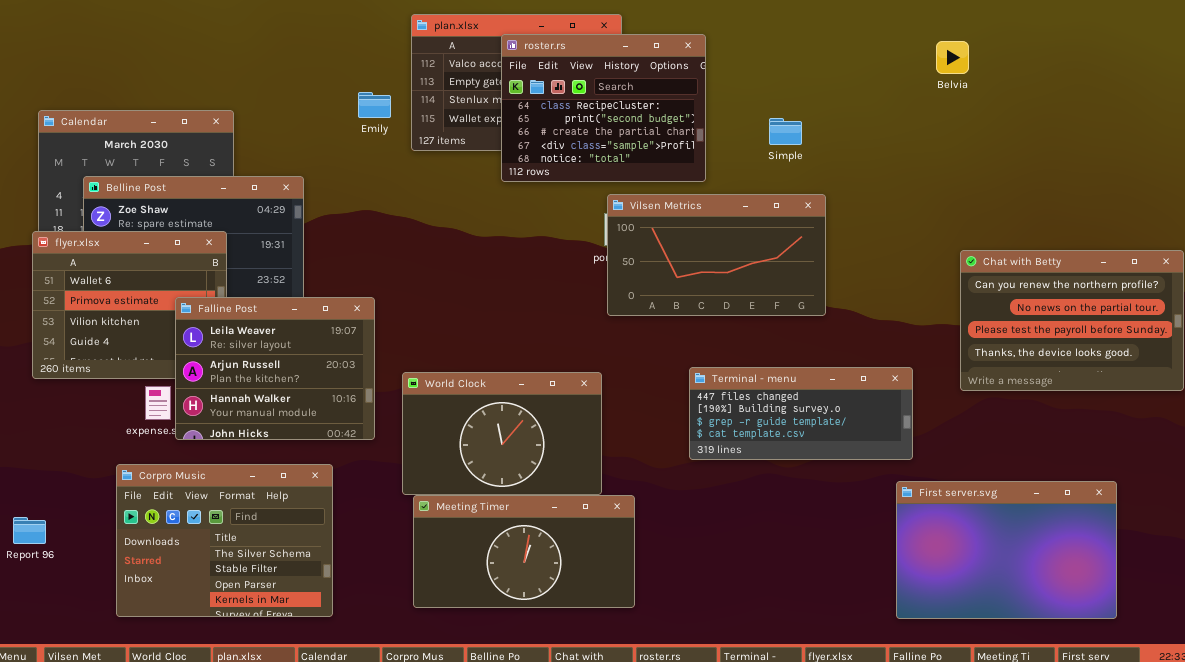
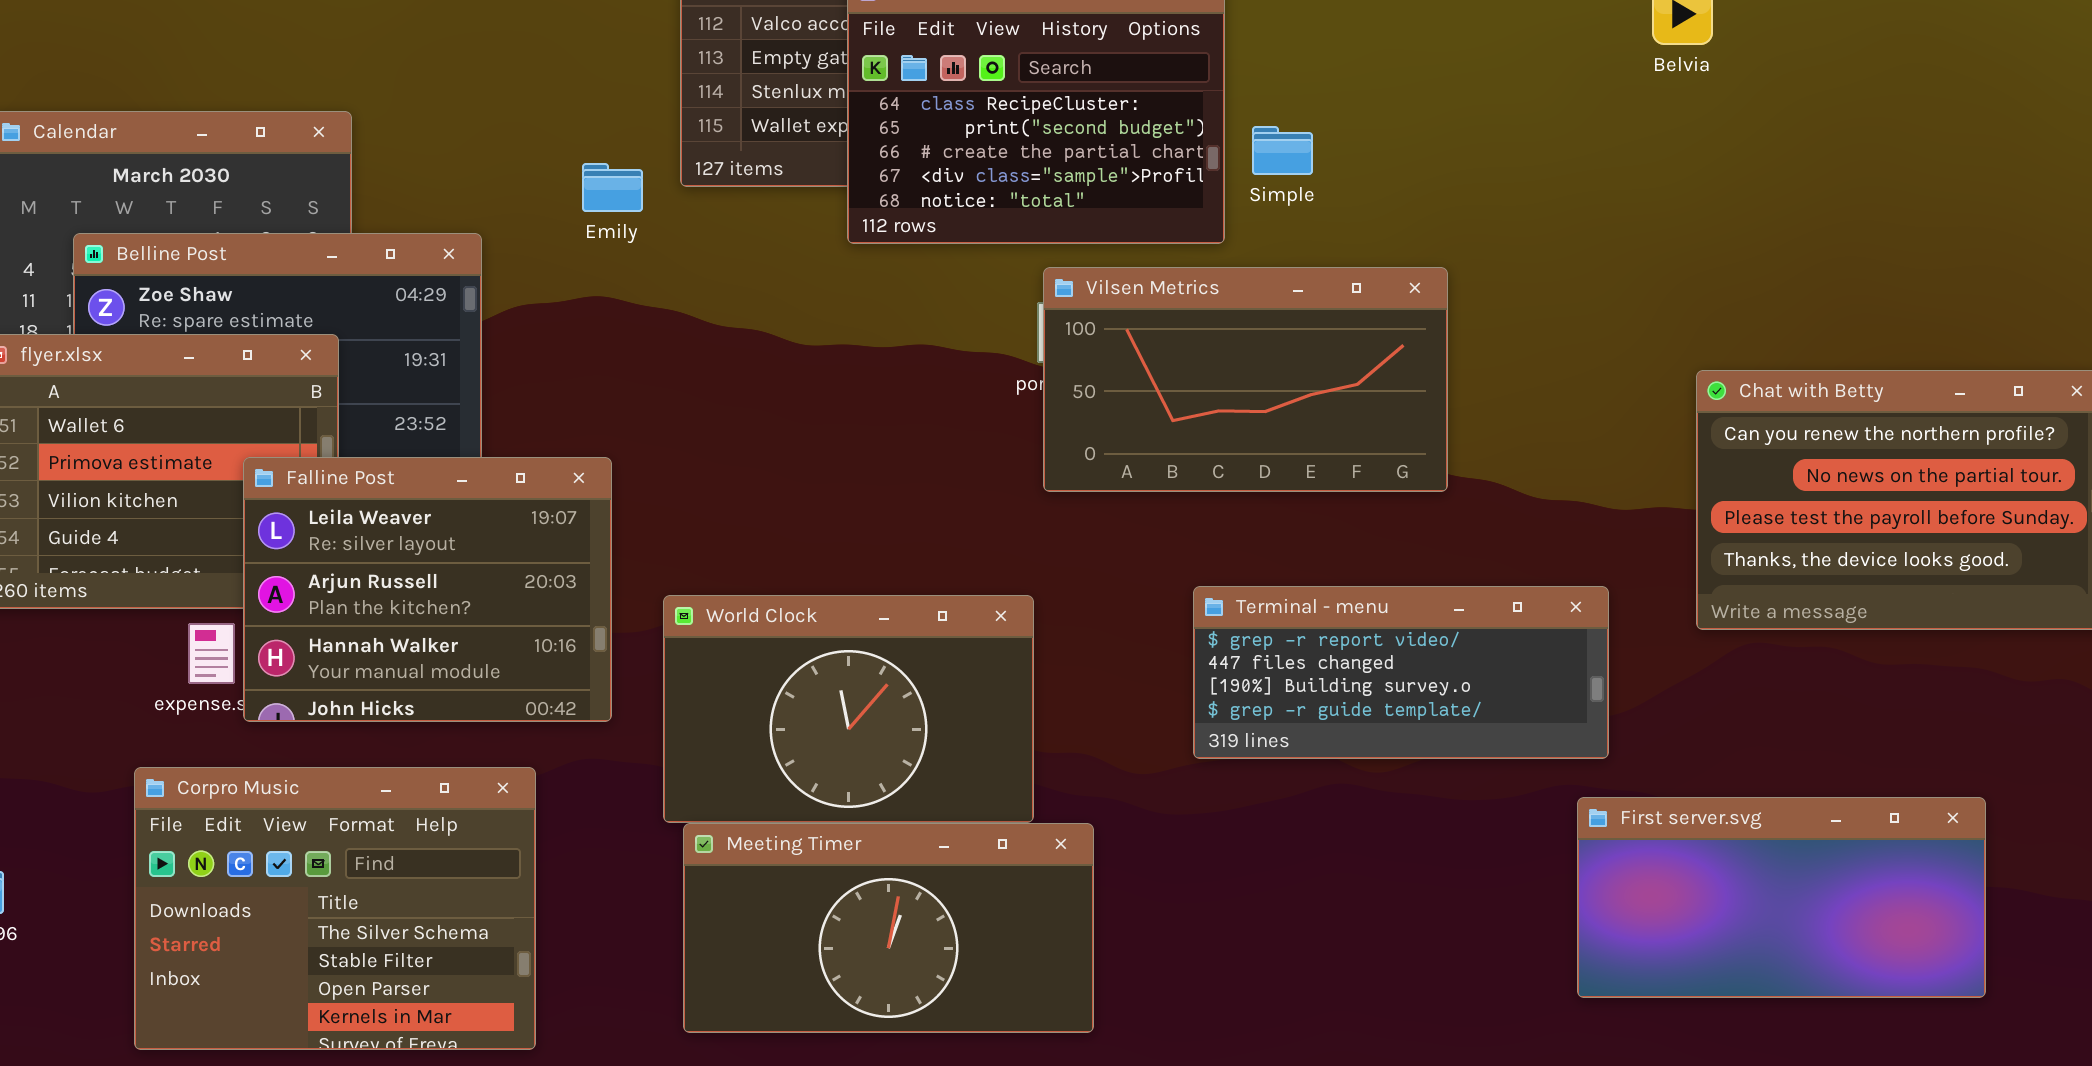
Emily: [358,92,391,118] -> [582,163,643,212], moved
Simple: [769,118,802,145] -> [1252,126,1313,175], moved
Terminal - menu: [689,367,913,460] -> [1193,586,1609,759], scrolled up 1 row
First server.svg: [896,481,1117,619] -> [1577,797,1986,998], resized

